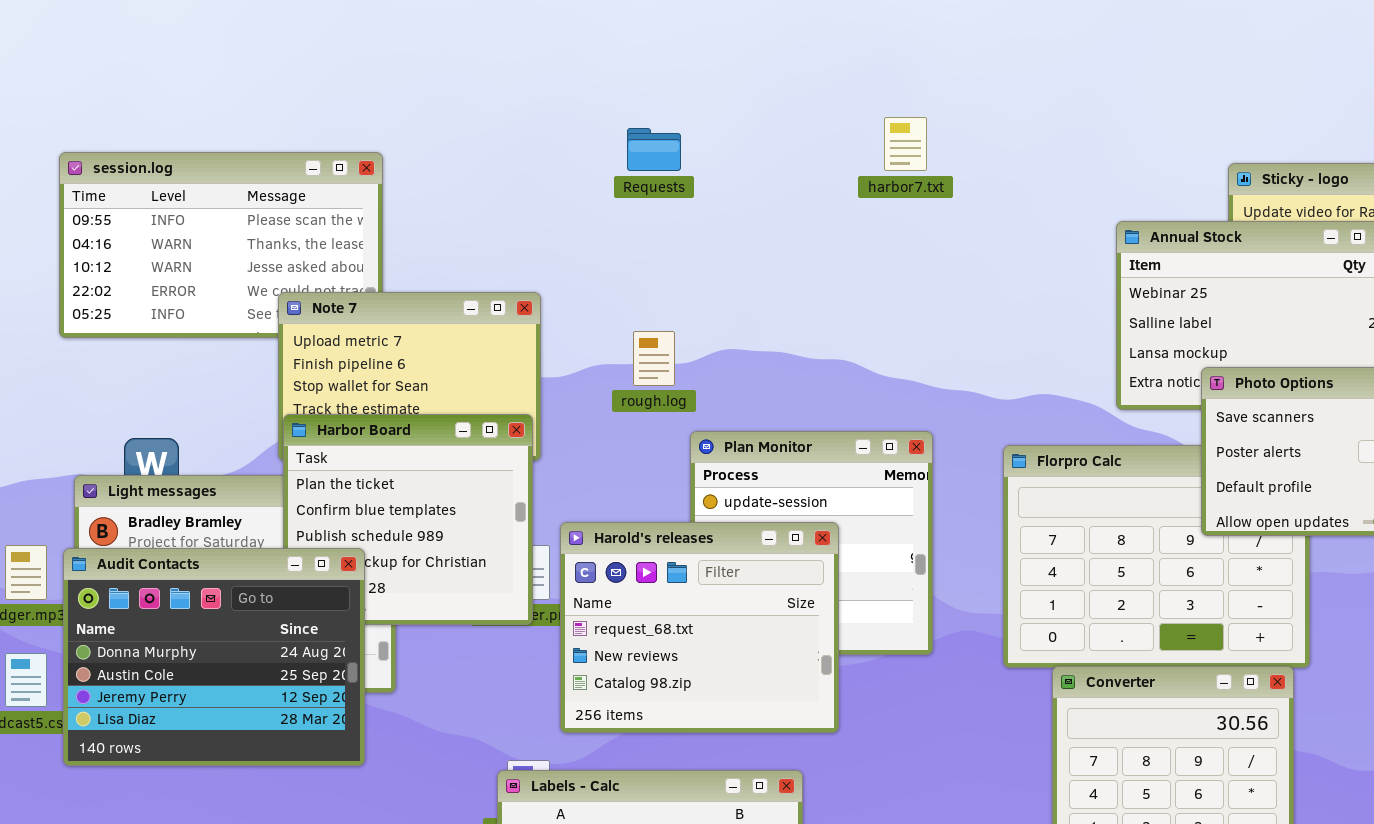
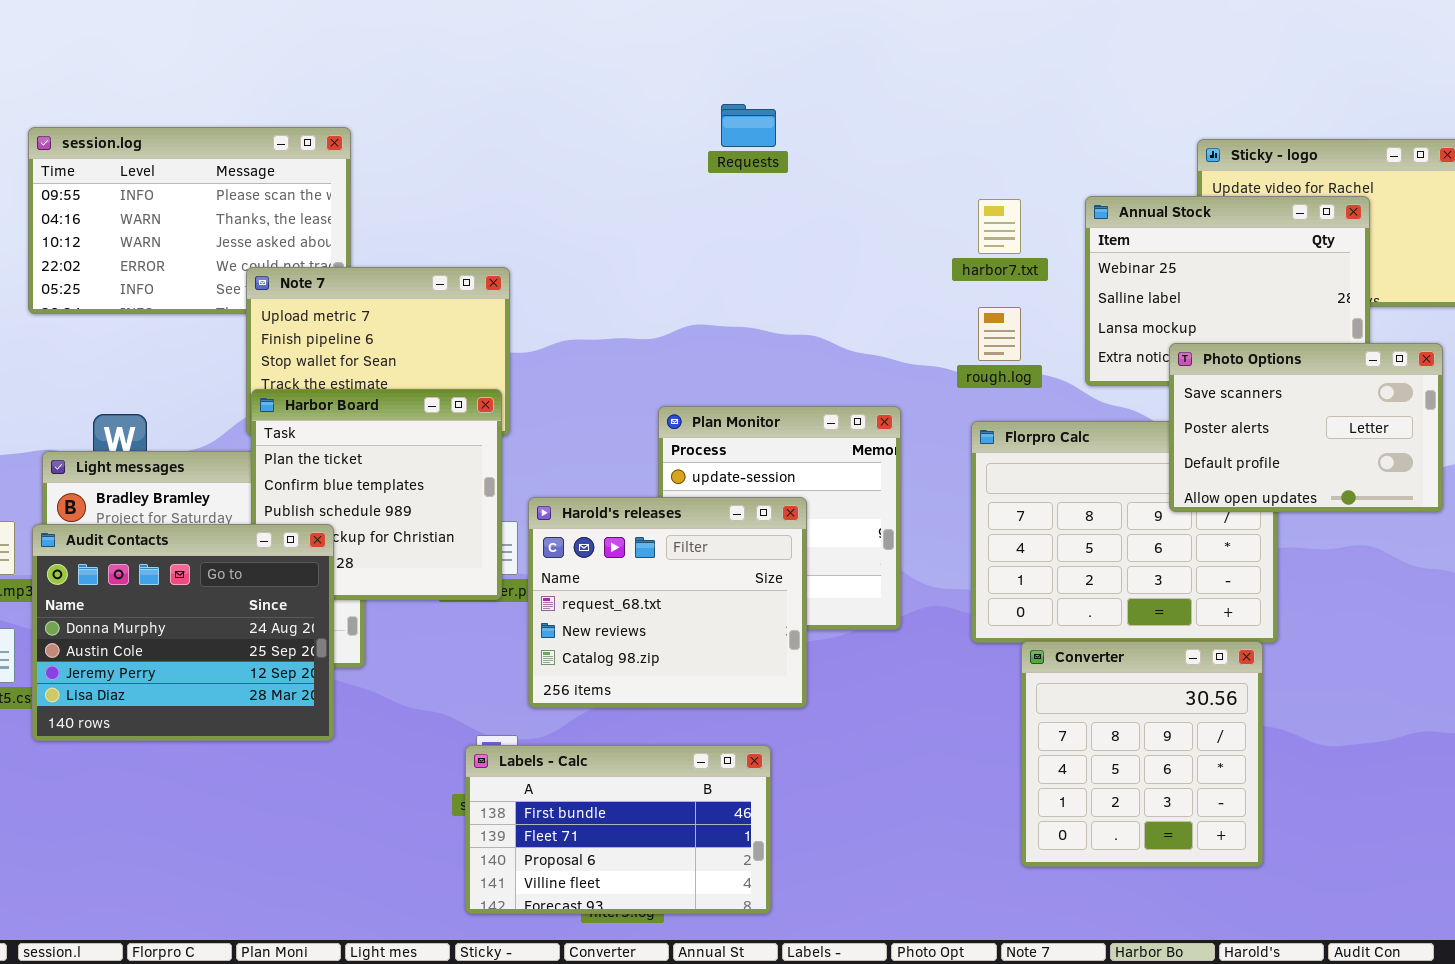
harbor7.txt: [884,117,927,171] -> [978,199,1021,254], moved
Requests: [627,128,681,171] -> [721,104,776,147], moved
rough.log: [633,331,675,386] -> [978,307,1021,361], moved

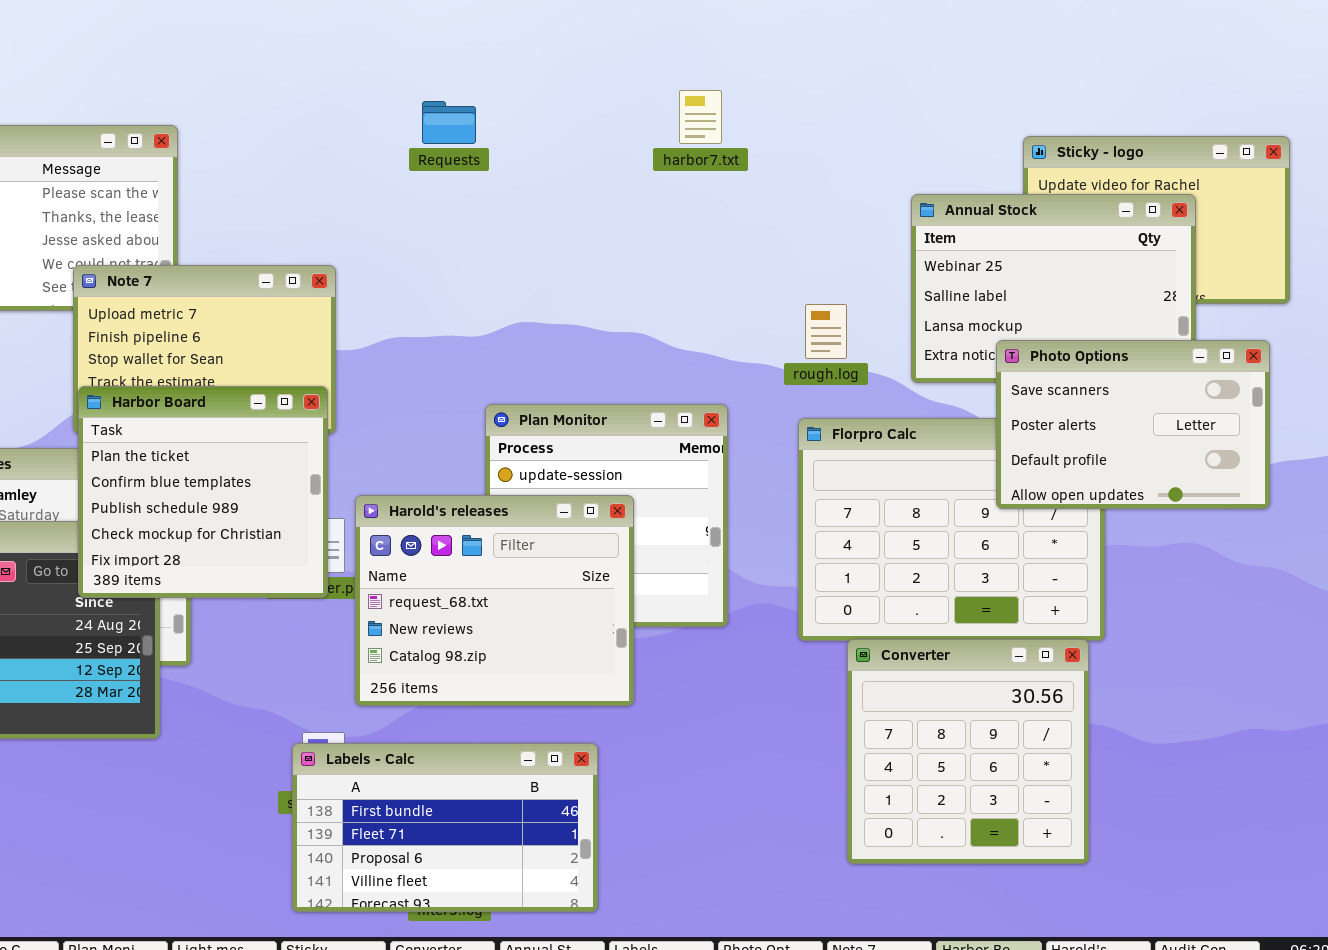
Requests: [721,104,776,147] -> [422,101,476,144], moved
harbor7.txt: [978,199,1021,254] -> [679,90,722,144], moved
Harbor Board: [251,389,502,600] -> [78,386,328,598], raised

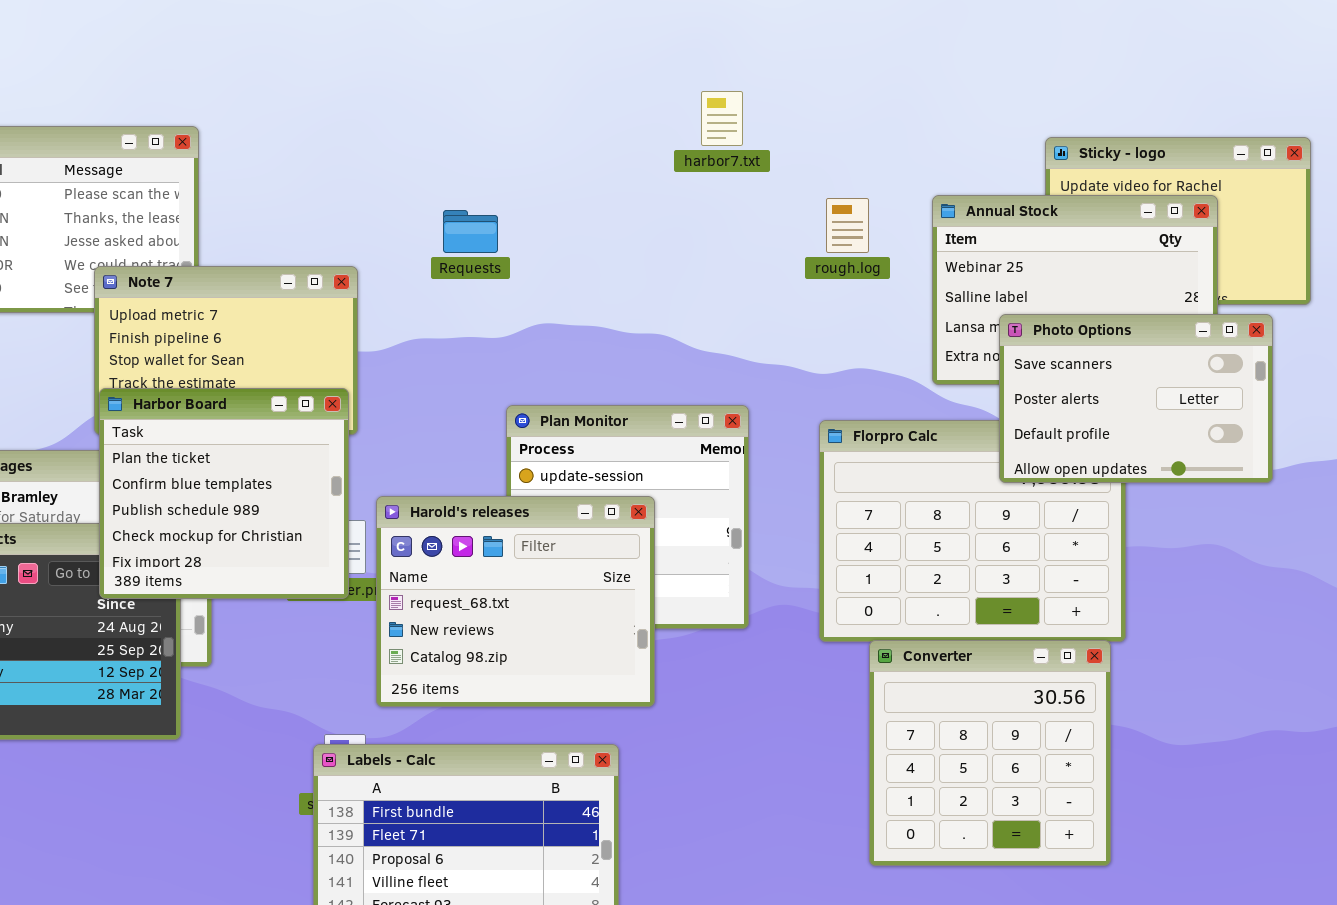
Requests: [422,101,476,144] -> [443,210,498,253], moved
rough.log: [805,304,847,359] -> [826,198,869,253], moved
Photo Options: [996,340,1270,509] -> [999,314,1273,483], moved

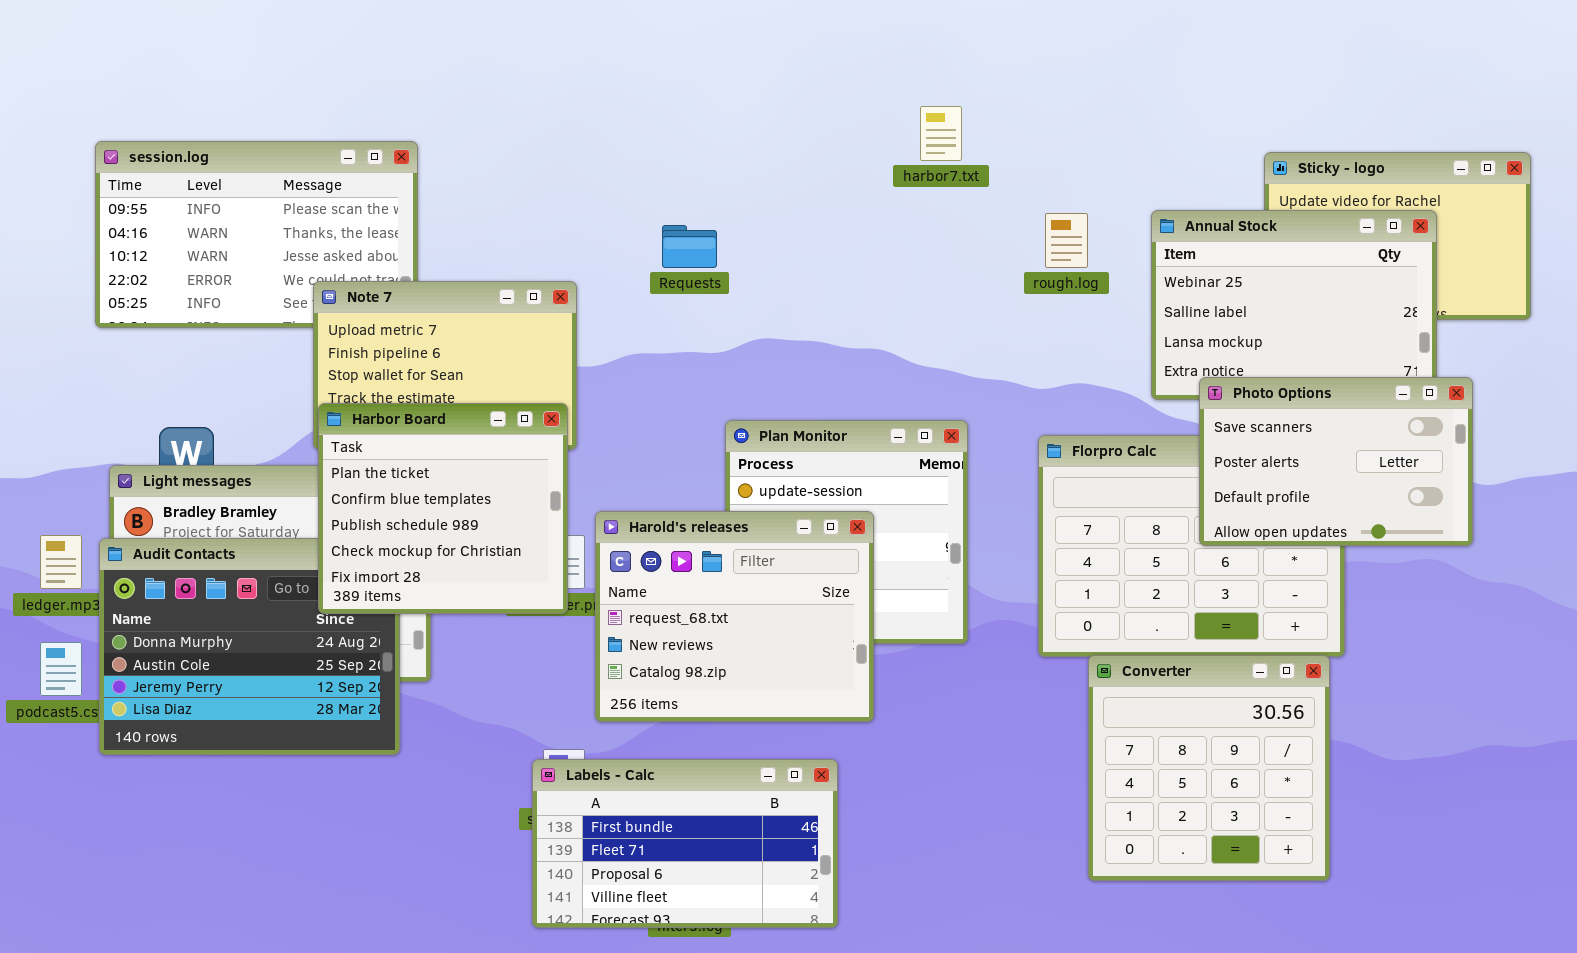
Photo Options: [999,314,1273,483] -> [1199,377,1473,546], moved

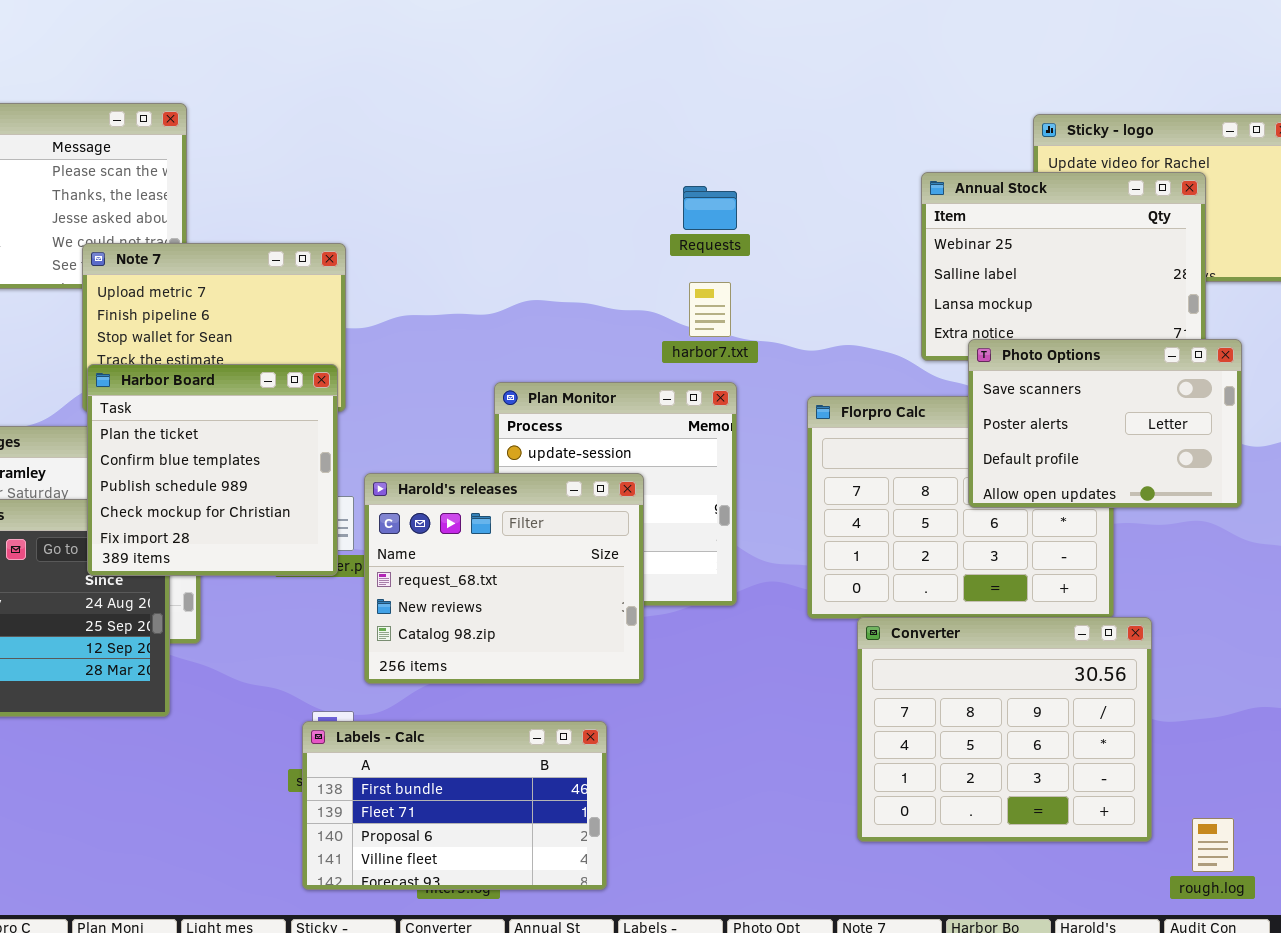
harbor7.txt: [920,106,962,161] -> [689,282,731,337], moved
rough.log: [1045,213,1088,268] -> [1192,818,1234,872], moved
Requests: [662,225,717,268] -> [683,186,737,230], moved
Converter: [1088,655,1330,881] -> [857,617,1152,842], resized

